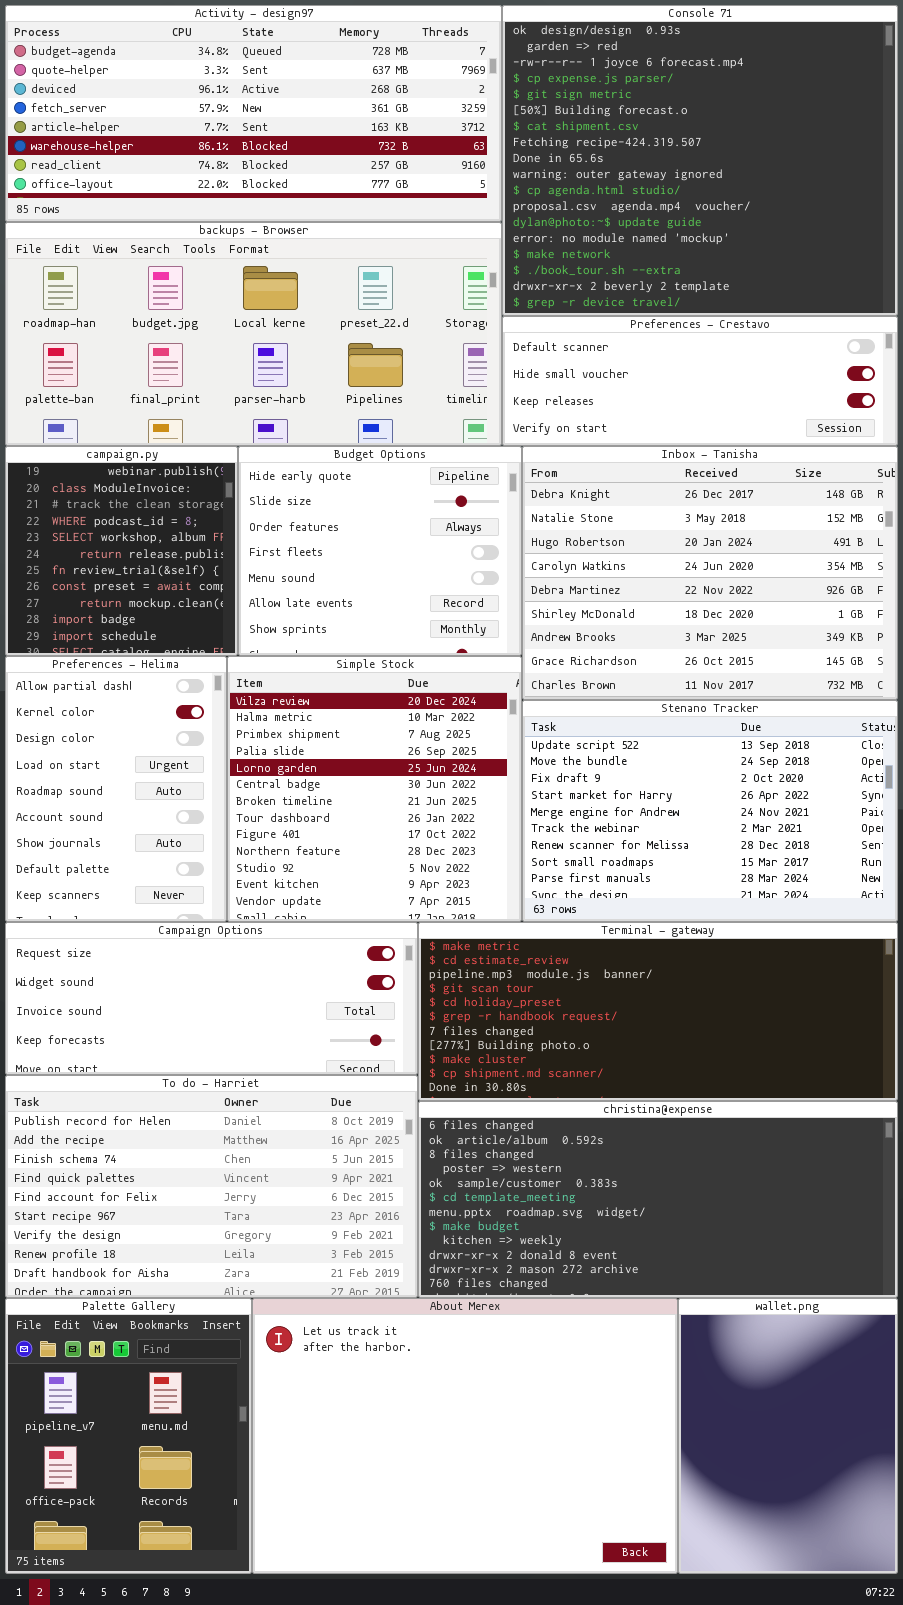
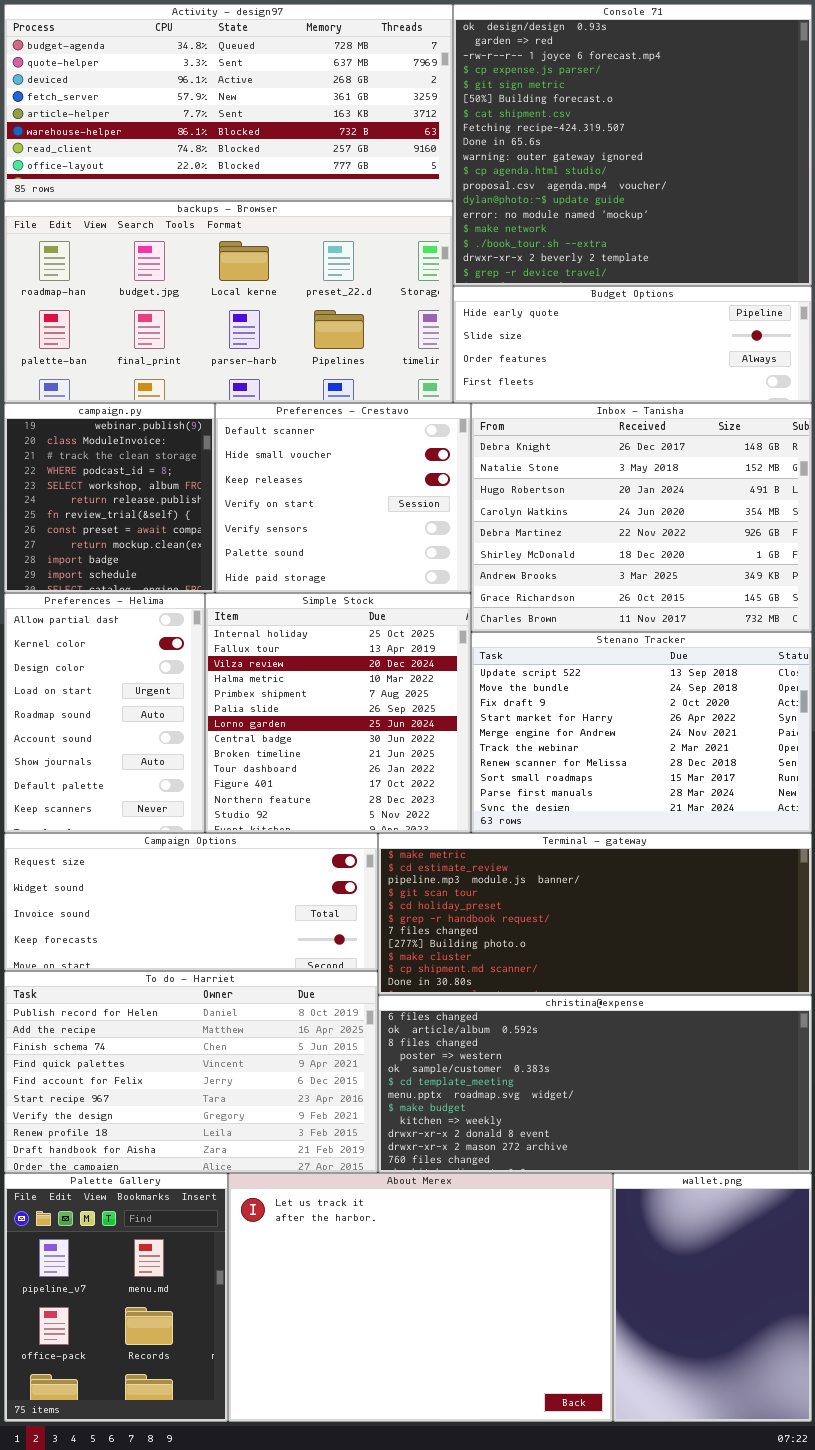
Preferences - Crestavo: [502,316,898,446] -> [215,403,471,593], moved, resized
Budget Options: [238,446,522,656] -> [453,286,812,403], moved, resized
Simple Stock: [227,656,522,922] -> [205,593,471,833], scrolled up 2 rows

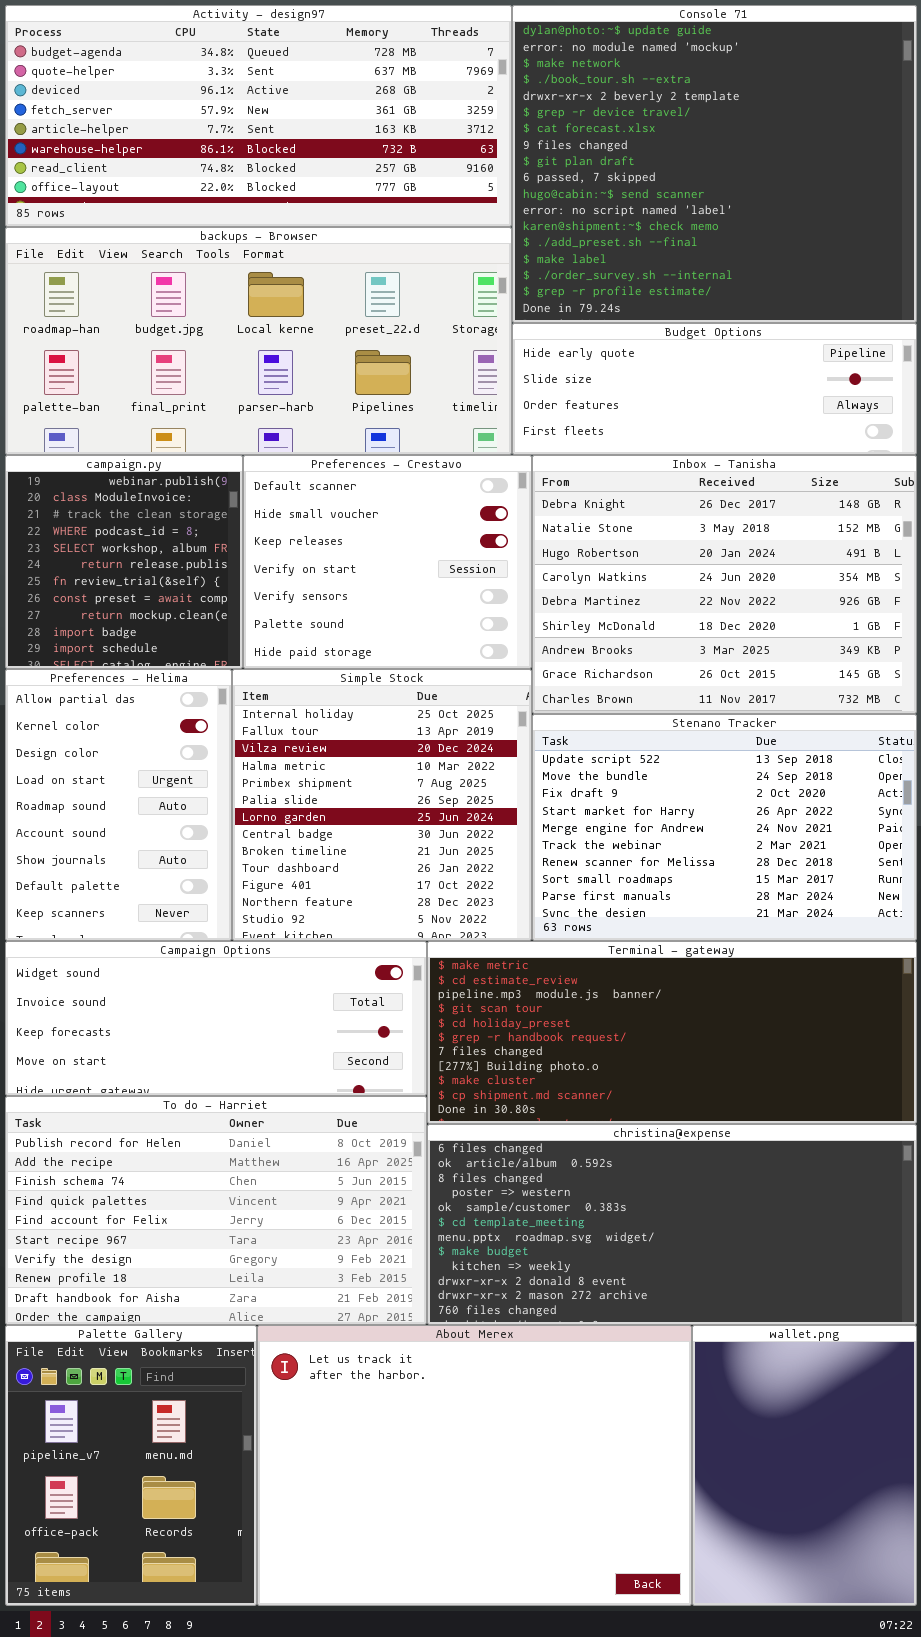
Console 71: [453,4,812,286] -> [512,5,917,323], scrolled down 12 rows
Campaign Options: [4,833,378,971] -> [5,941,427,1096], scrolled down 1 row

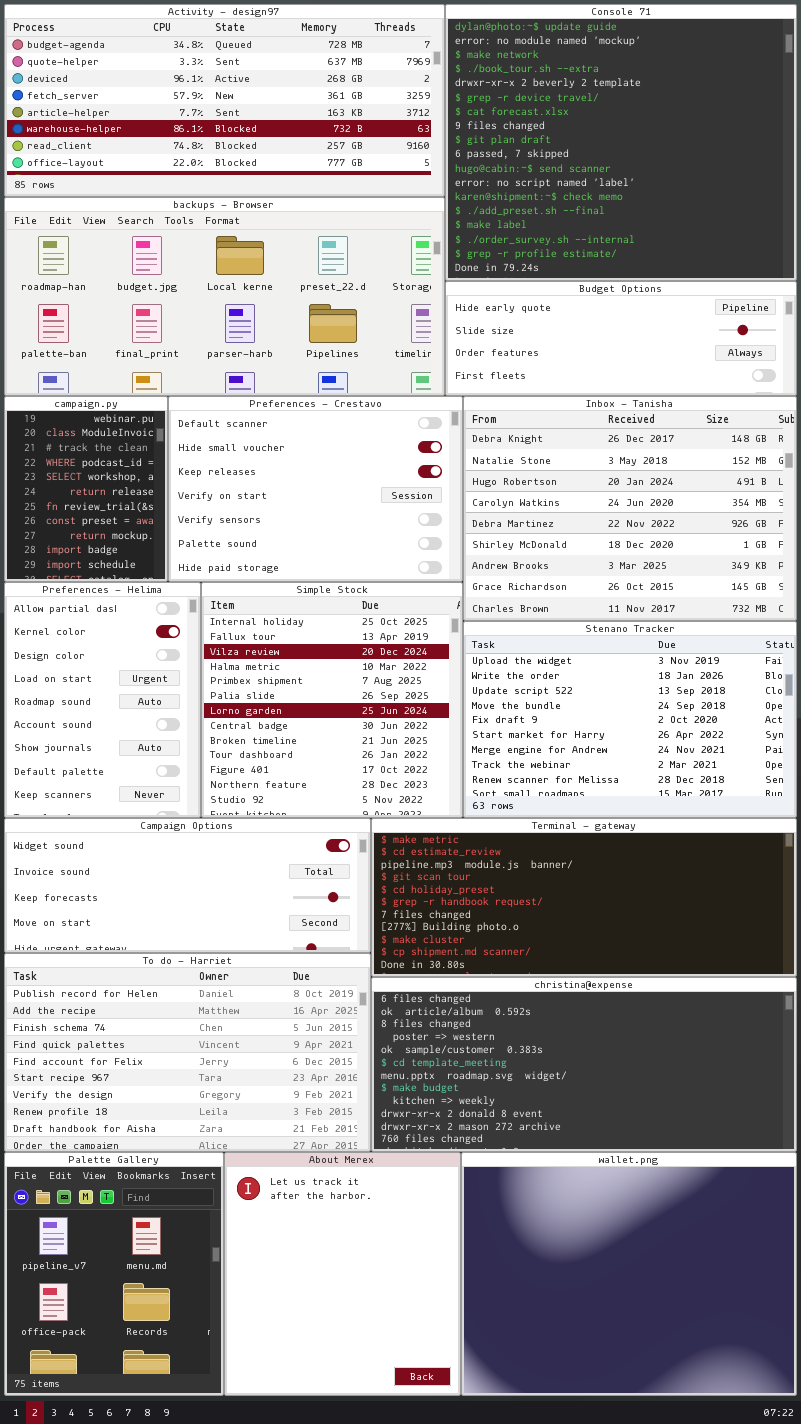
campaign.py: [5,455,243,669] -> [4,396,168,582], resized
Preferences - Crestavo: [243,455,532,669] -> [168,396,463,582], resized
Stenano Tracker: [532,714,917,941] -> [463,621,797,818], scrolled up 2 rows
About Merex: [257,1325,692,1606] -> [224,1152,461,1396], resized
wallet.png: [692,1325,917,1606] -> [461,1152,797,1396], resized

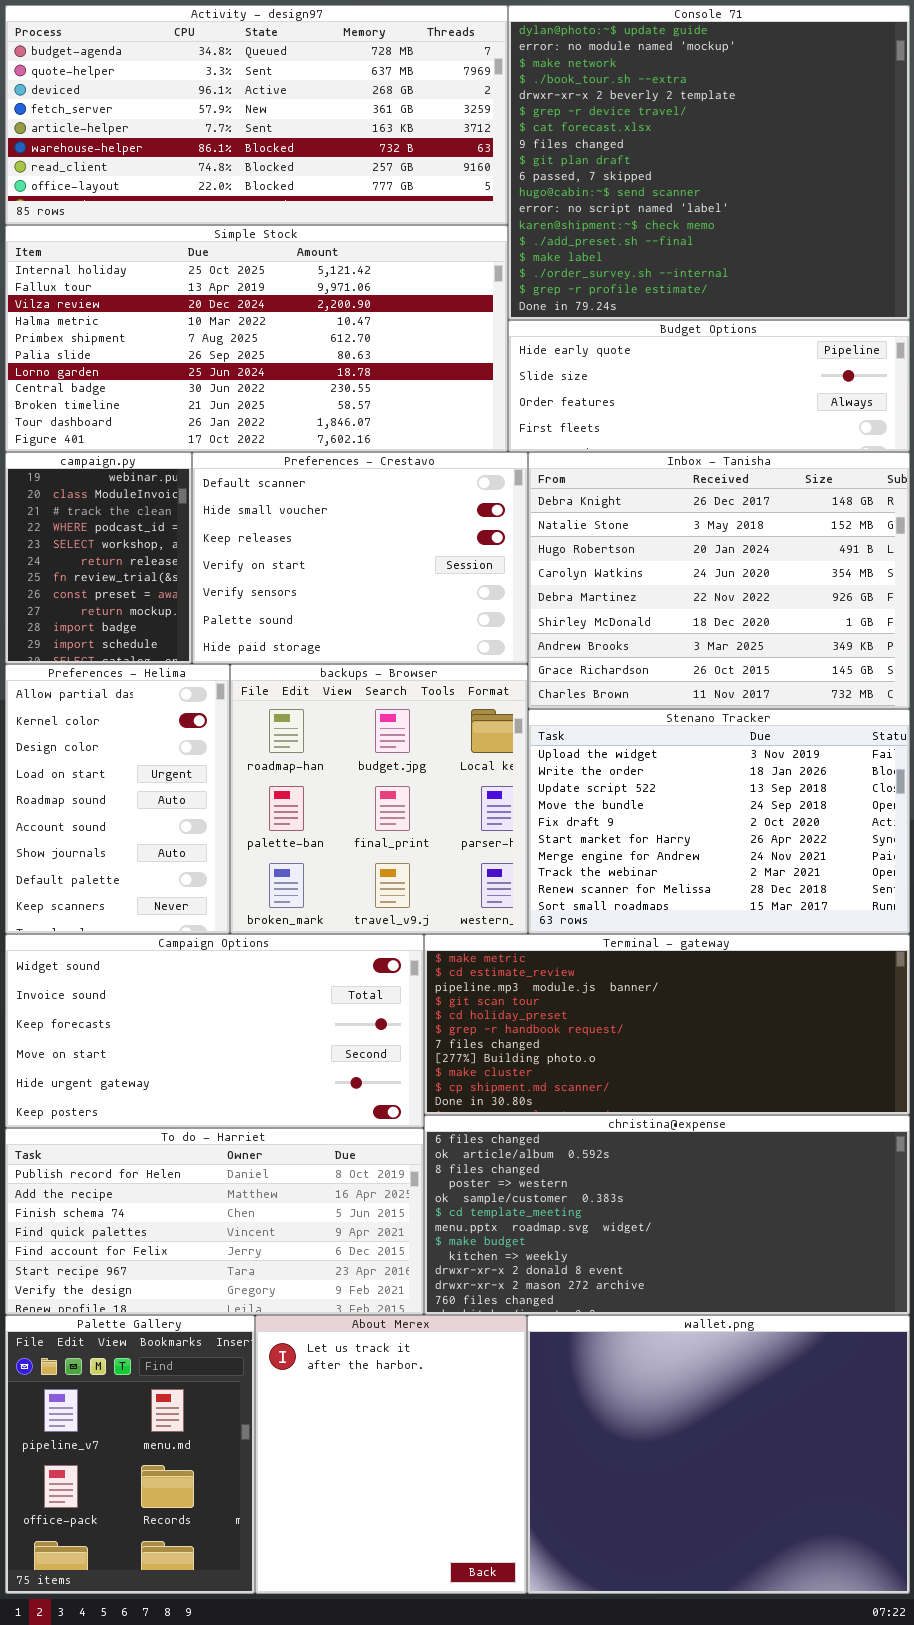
backups - Browser: [4,197,445,396] -> [230,664,528,934], moved, resized
Simple Stock: [201,582,463,818] -> [5,225,508,452], moved, resized
Campaign Options: [4,818,371,953] -> [5,934,424,1128], resized
To do - Harriet: [4,953,371,1152] -> [5,1128,424,1315], resized

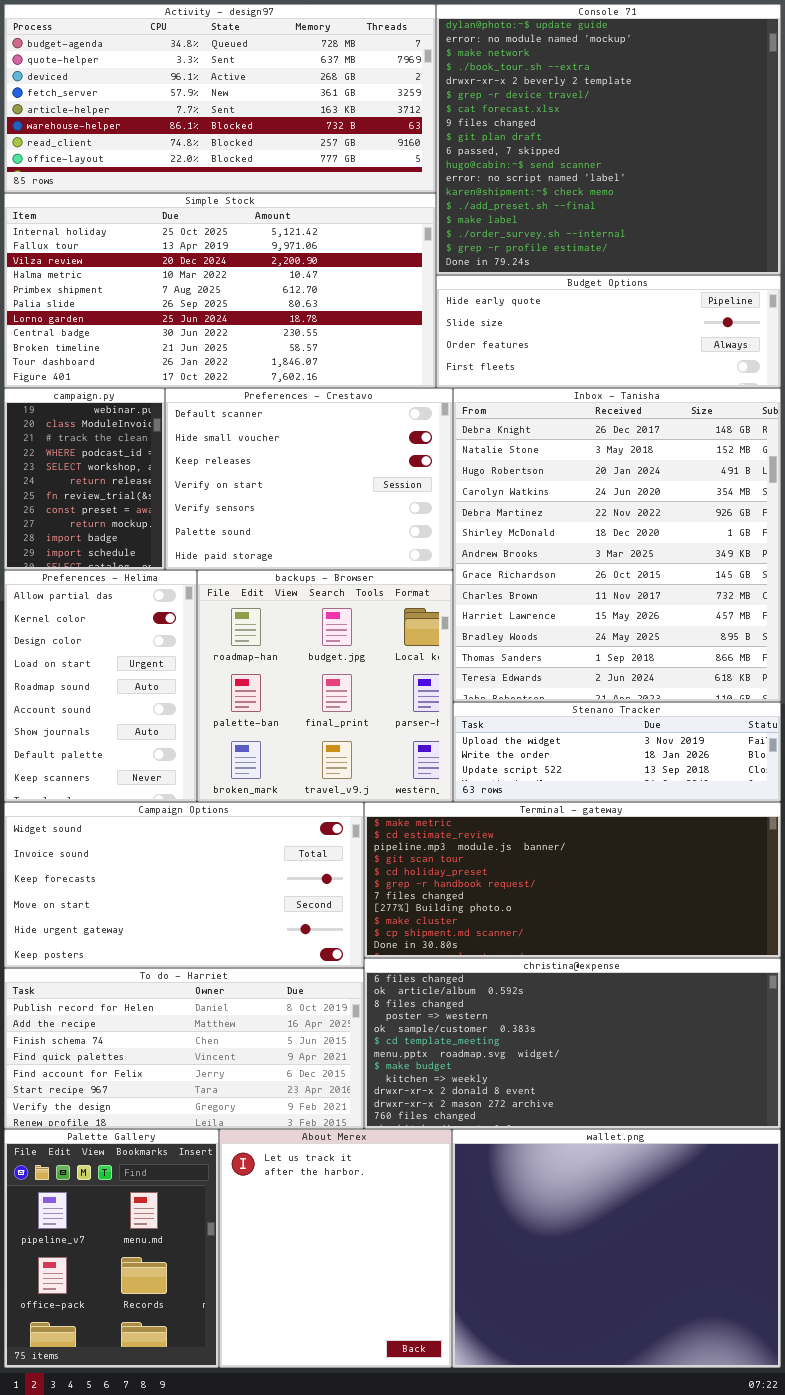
Inbox - Tanisha: [528,452,910,709] -> [453,388,781,702], resized
Stenano Tracker: [528,709,910,934] -> [453,702,781,802], resized

